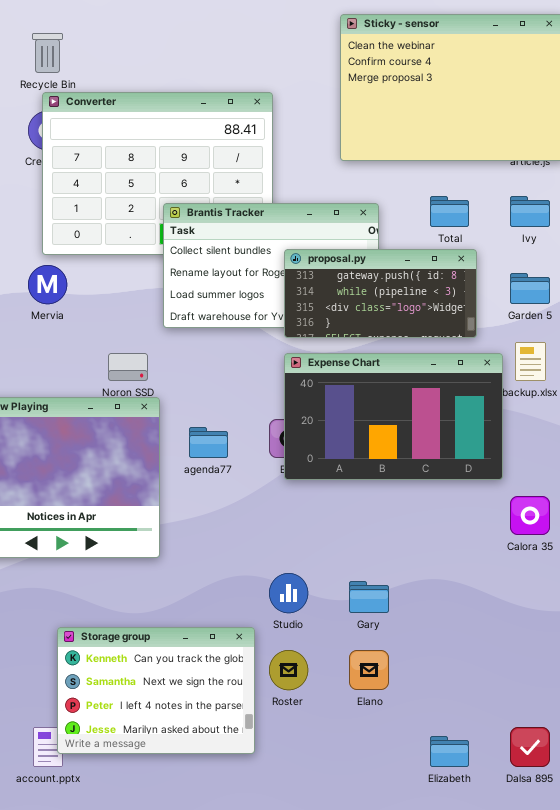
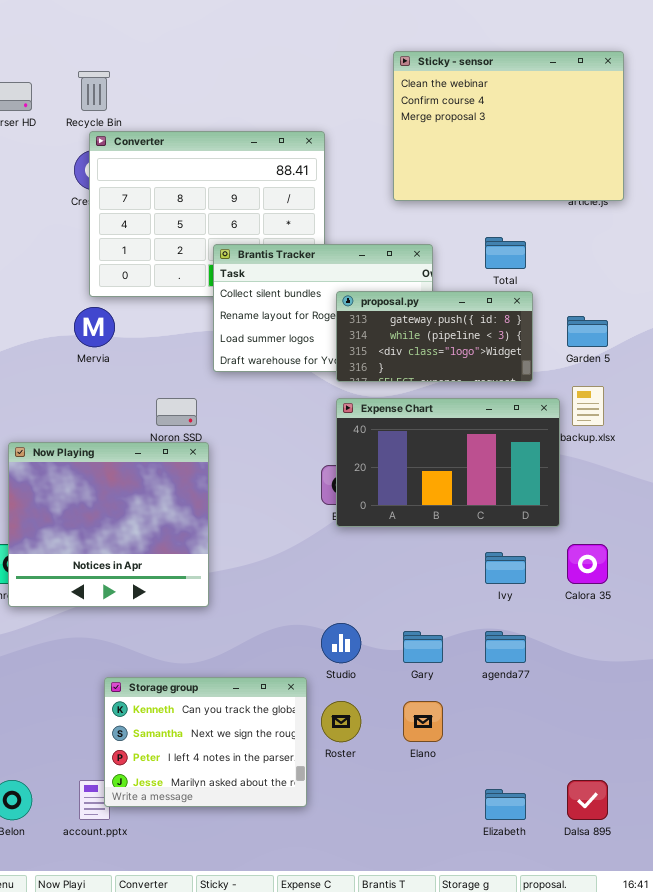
Ivy: [510,196,550,227] -> [485,552,526,584], moved
agenda77: [189,427,228,458] -> [485,631,526,663], moved

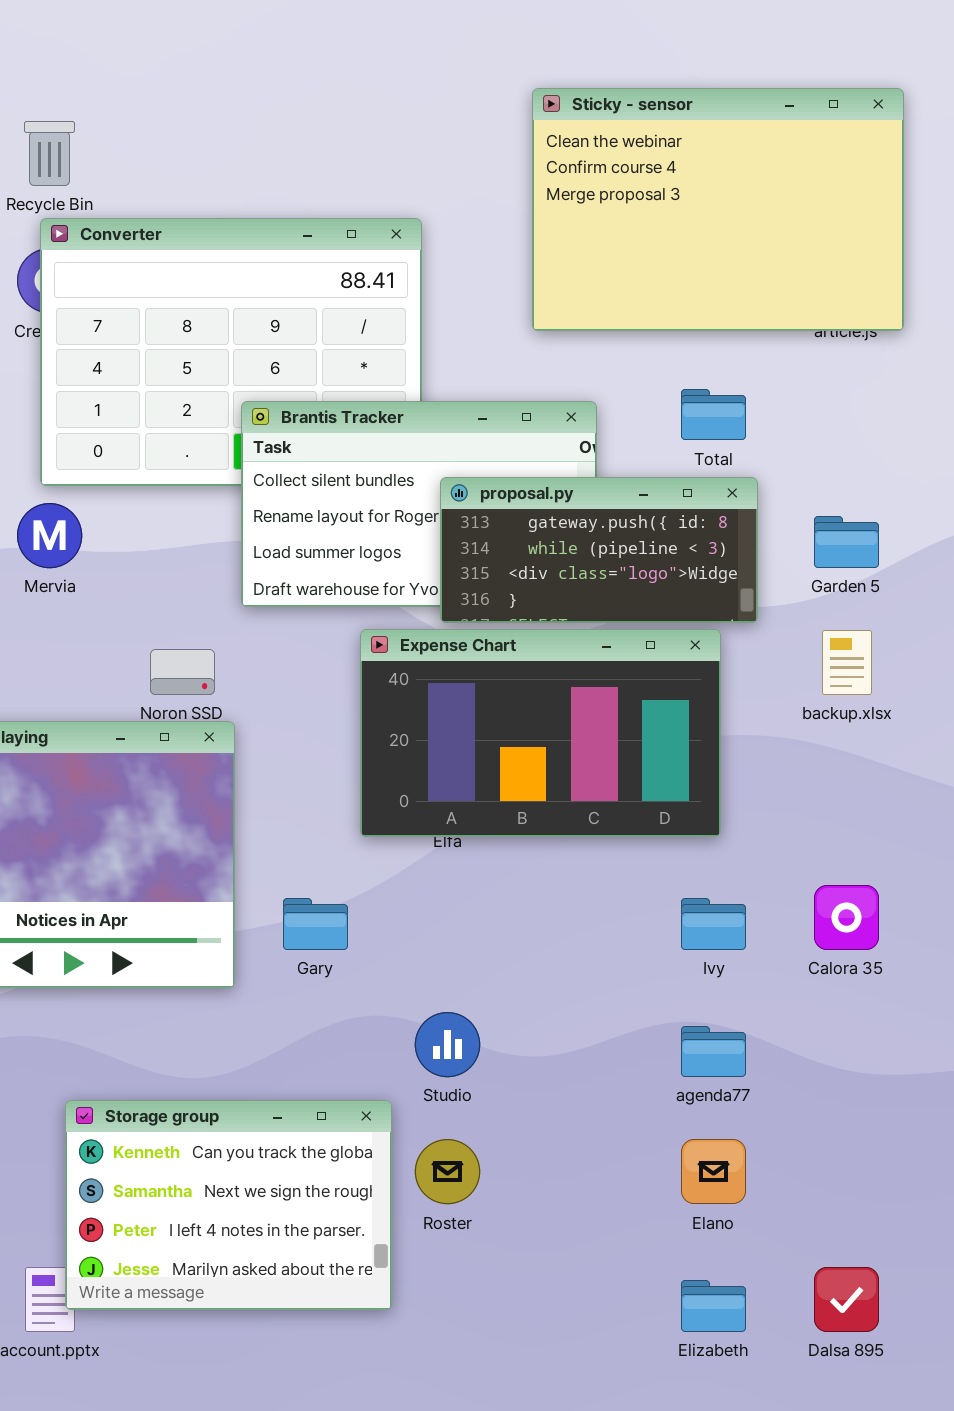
Expense Chart: [336,398,560,527] -> [360,629,721,837], moved
Gary: [403,631,443,663] -> [283,898,348,950], moved
Elano: [403,701,443,742] -> [681,1139,746,1204], moved

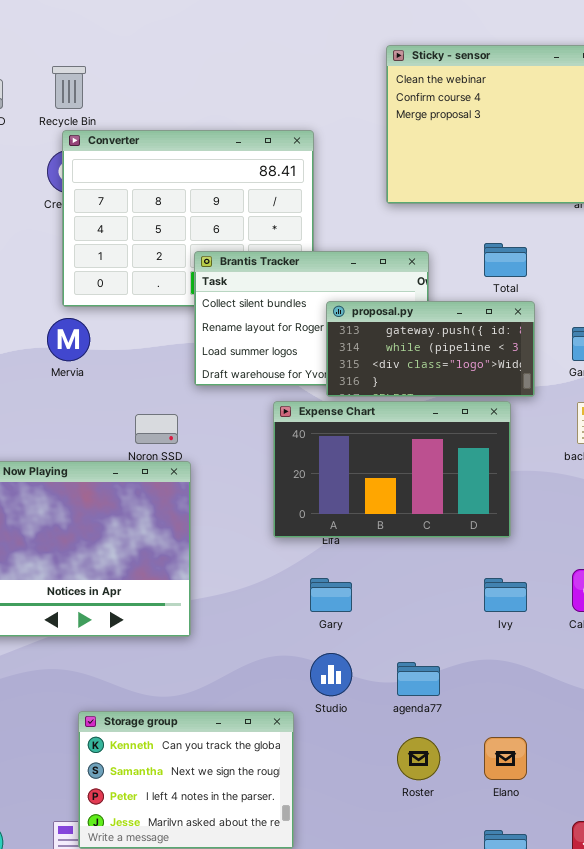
Gary: [283,898,348,950] -> [310,578,352,612], moved
agenda77: [681,1026,746,1077] -> [397,662,440,696], moved
Roster: [415,1139,480,1204] -> [397,737,440,780], moved

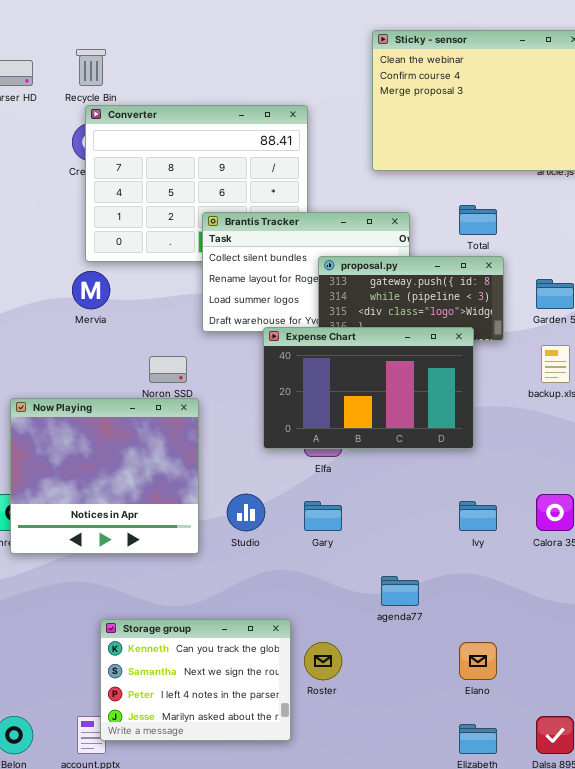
Expense Chart: [273,401,511,538] -> [263,327,474,449], moved
Studio: [310,653,352,696] -> [227,494,265,531], moved
Roster: [397,737,440,780] -> [304,642,342,680], moved

